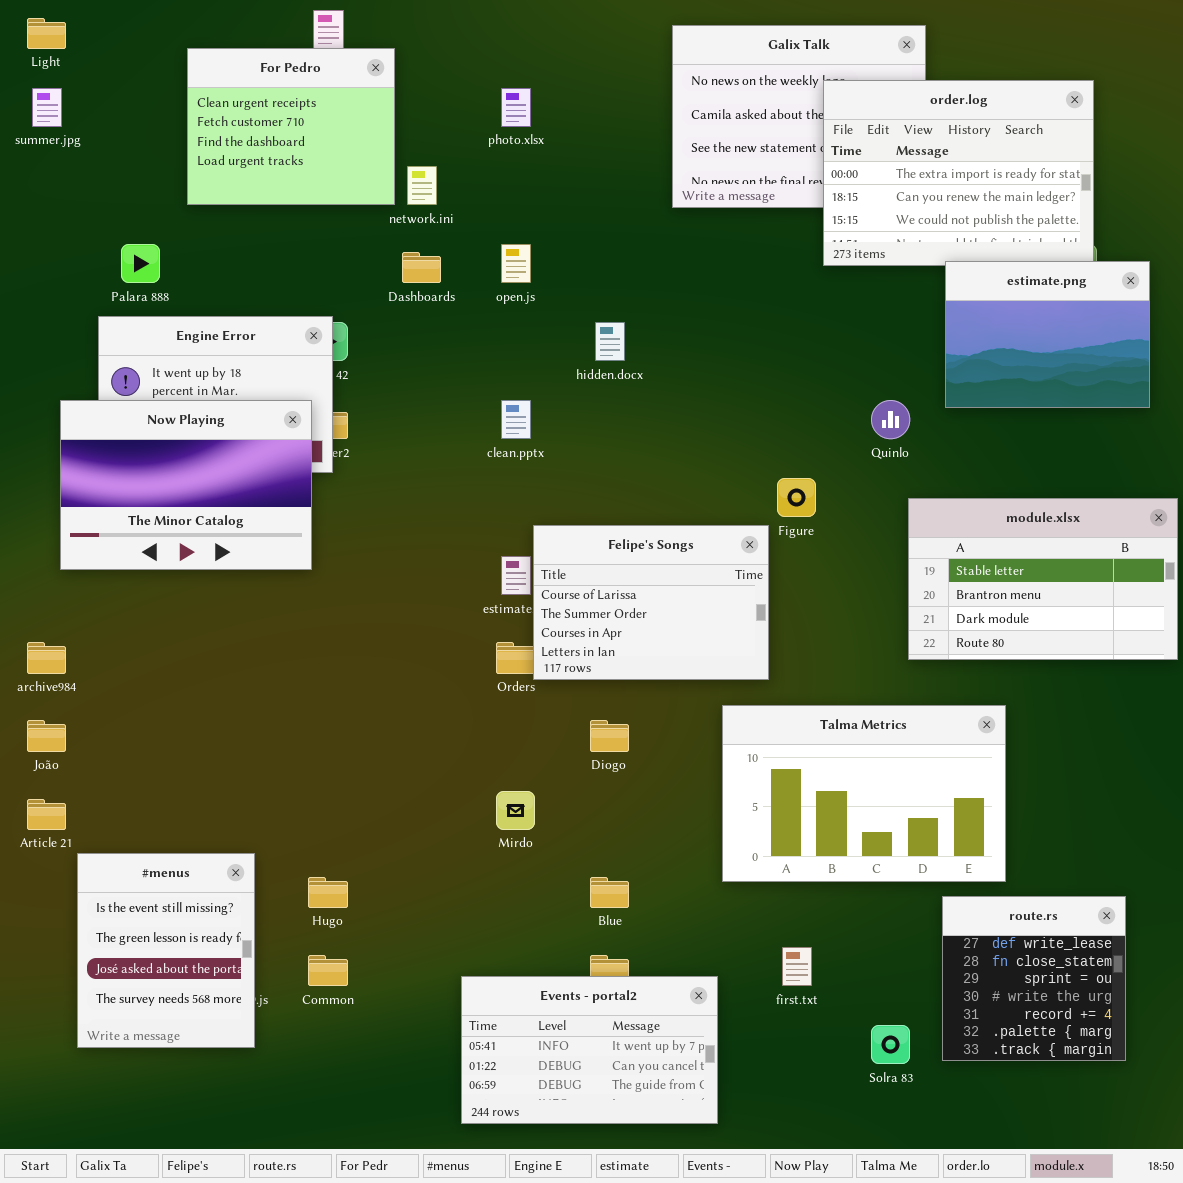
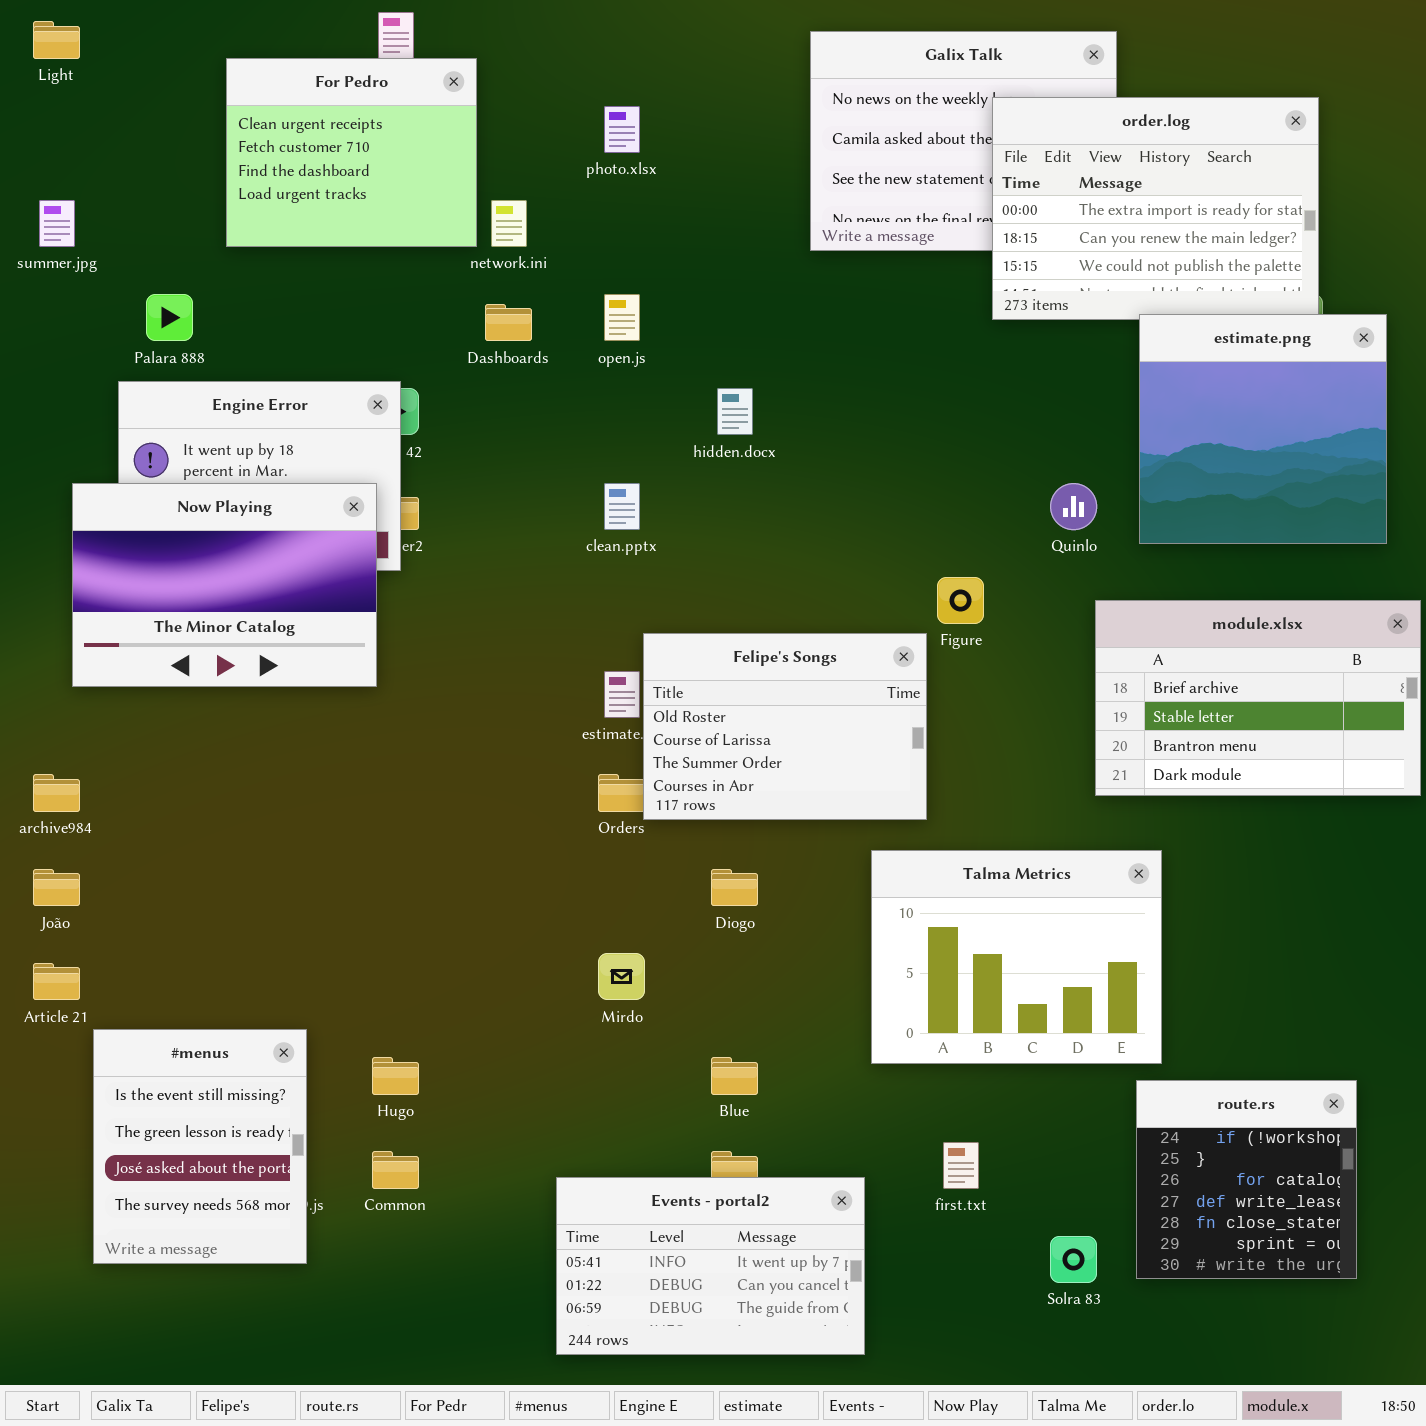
summer.jpg: [32,88,62,127] -> [39,200,75,247], moved
estimate.png: [945,261,1150,408] -> [1139,314,1387,544], resized
module.xlsx: [908,498,1178,660] -> [1095,600,1421,796], scrolled up 1 row
Felipe's Songs: [533,525,769,680] -> [643,633,927,820], scrolled up 1 row
Talma Metrics: [722,705,1006,882] -> [871,850,1162,1064], resized
route.rs: [942,896,1126,1061] -> [1136,1080,1357,1279], scrolled up 3 rows

